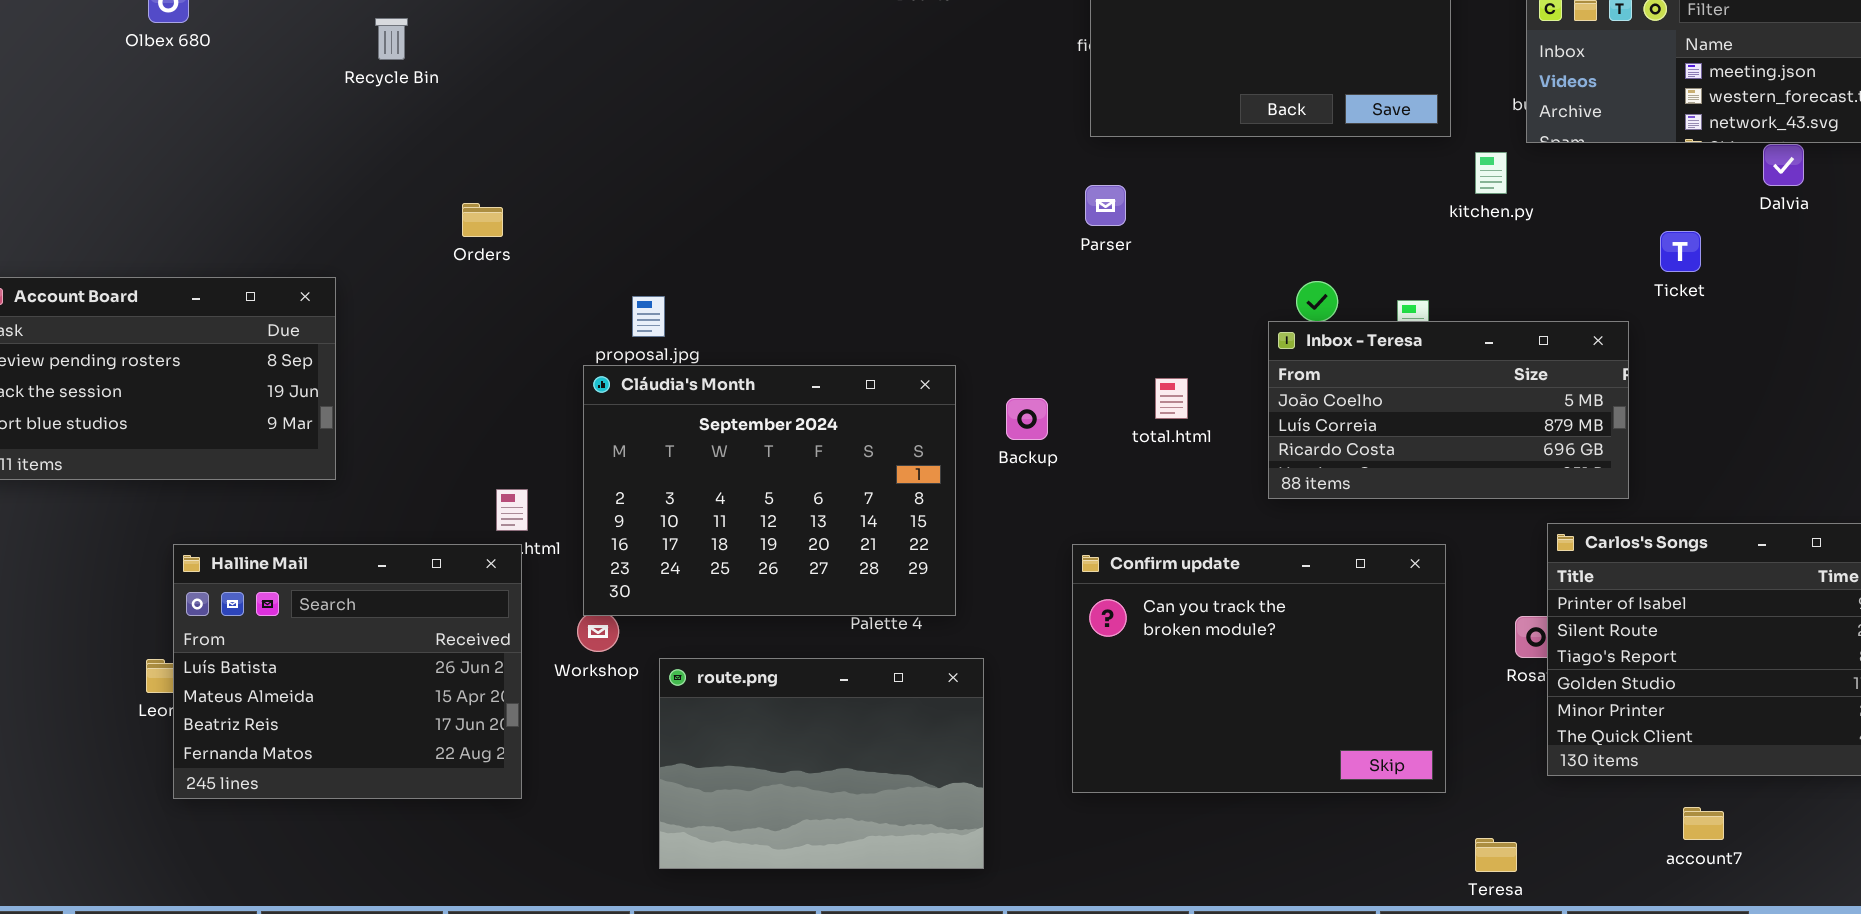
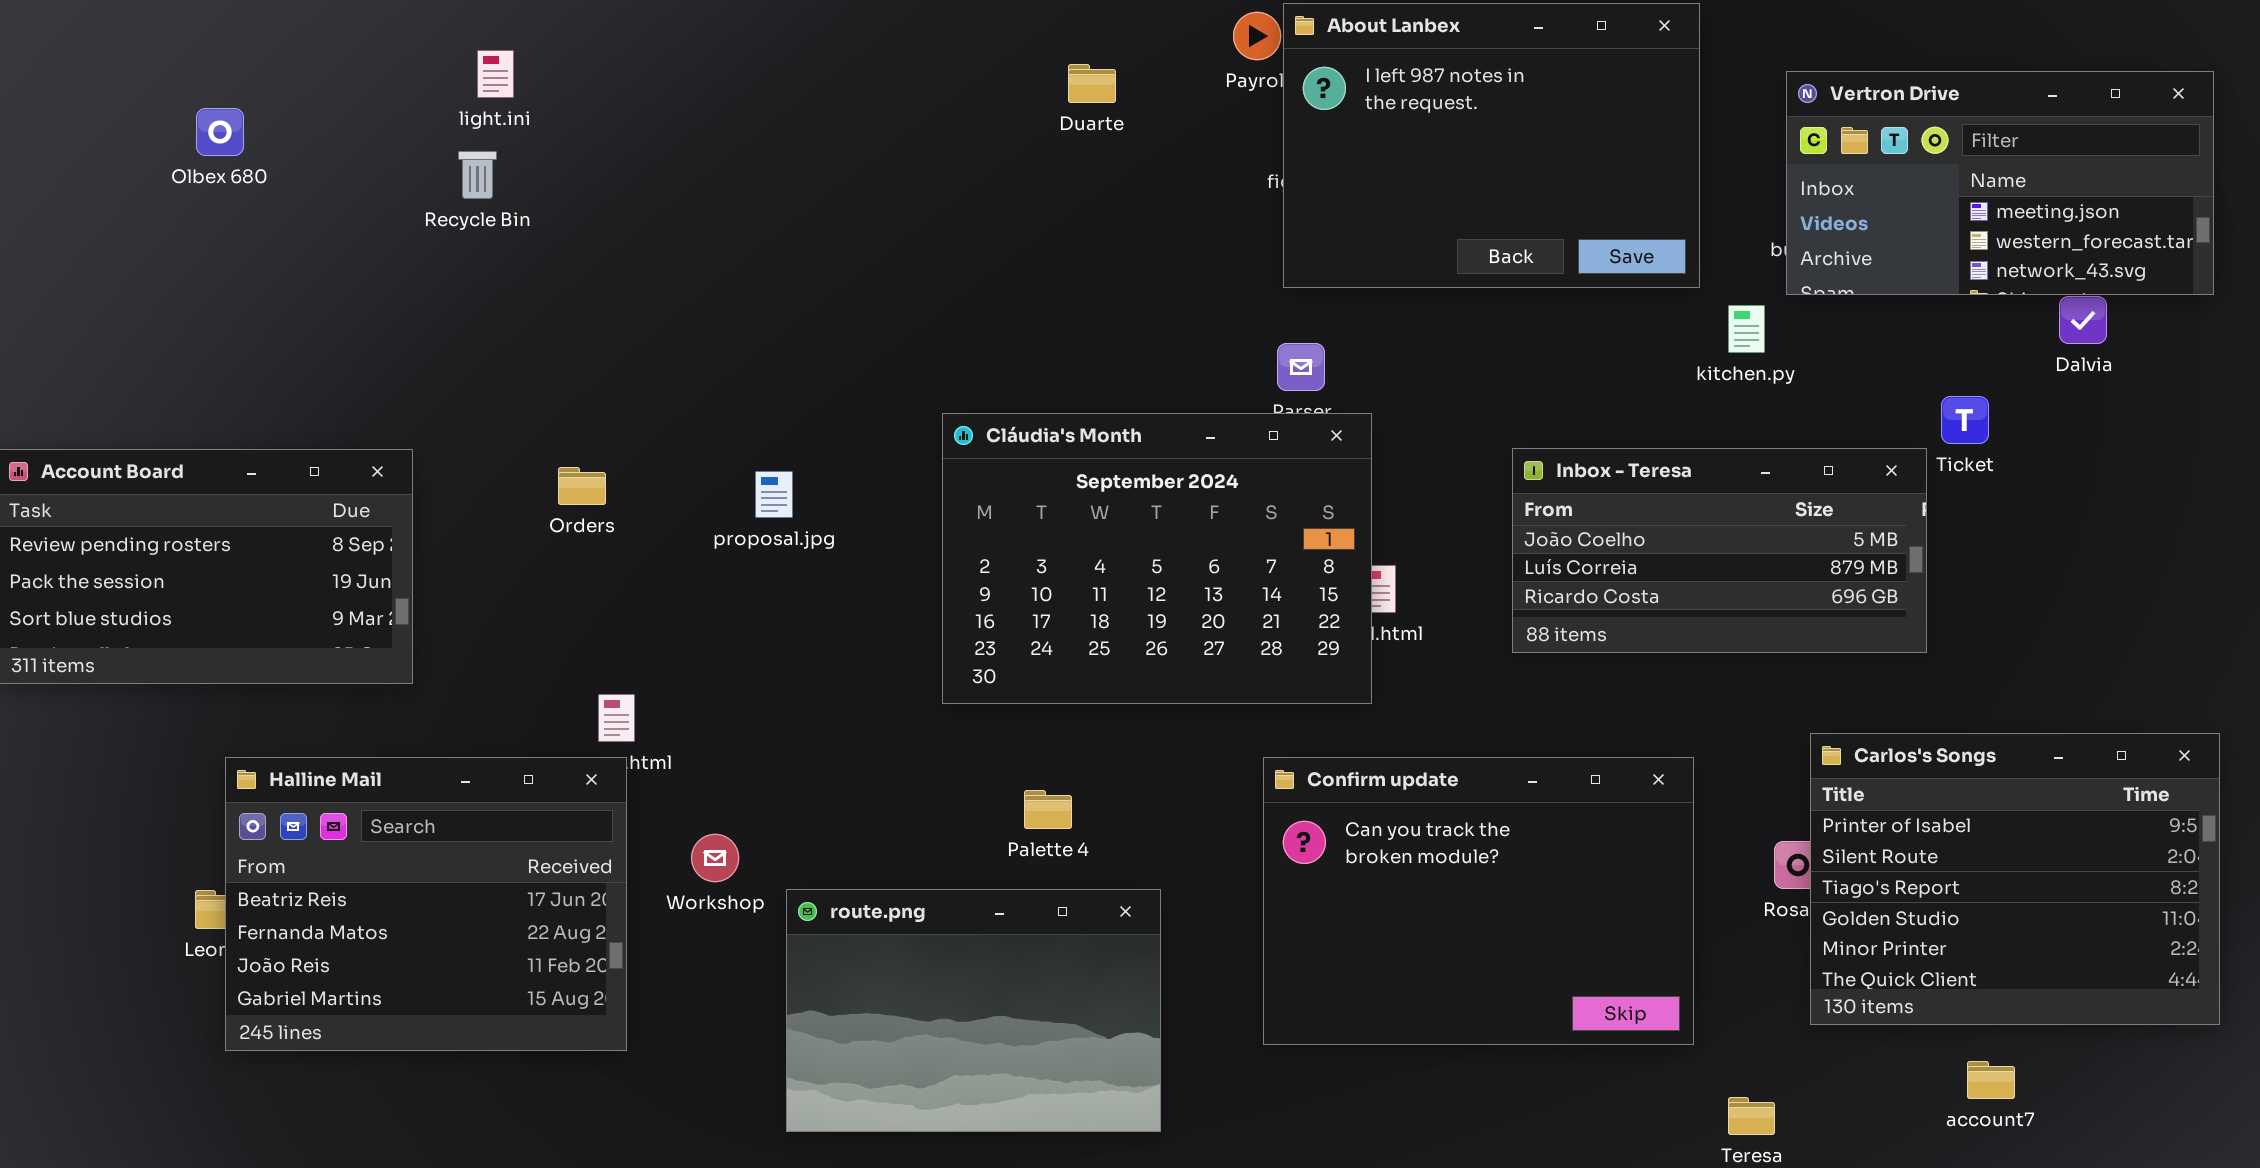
Orders: [462,203,503,237] -> [558,467,606,505], moved
Inbox - Teresa: [1268,321,1629,499] -> [1512,448,1927,653], moved
Cláudia's Month: [583,365,956,616] -> [942,413,1372,704], moved
Halline Mail: [173,544,522,799] -> [225,757,627,1051], scrolled down 2 rows

